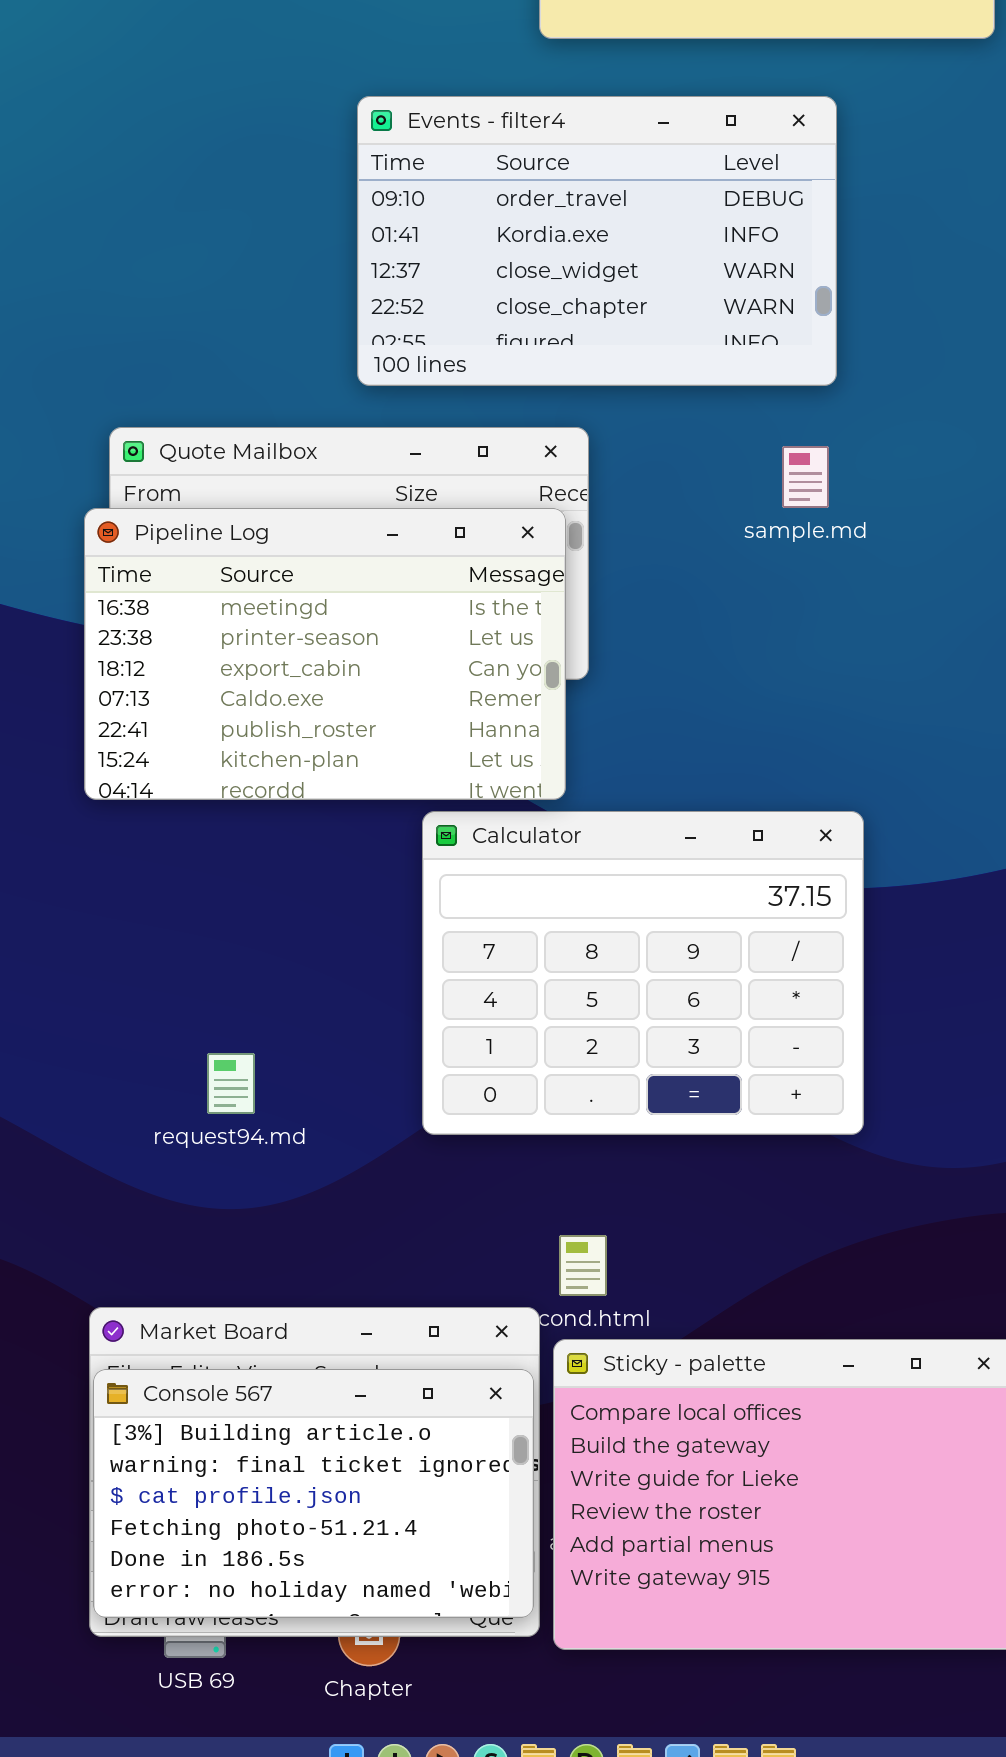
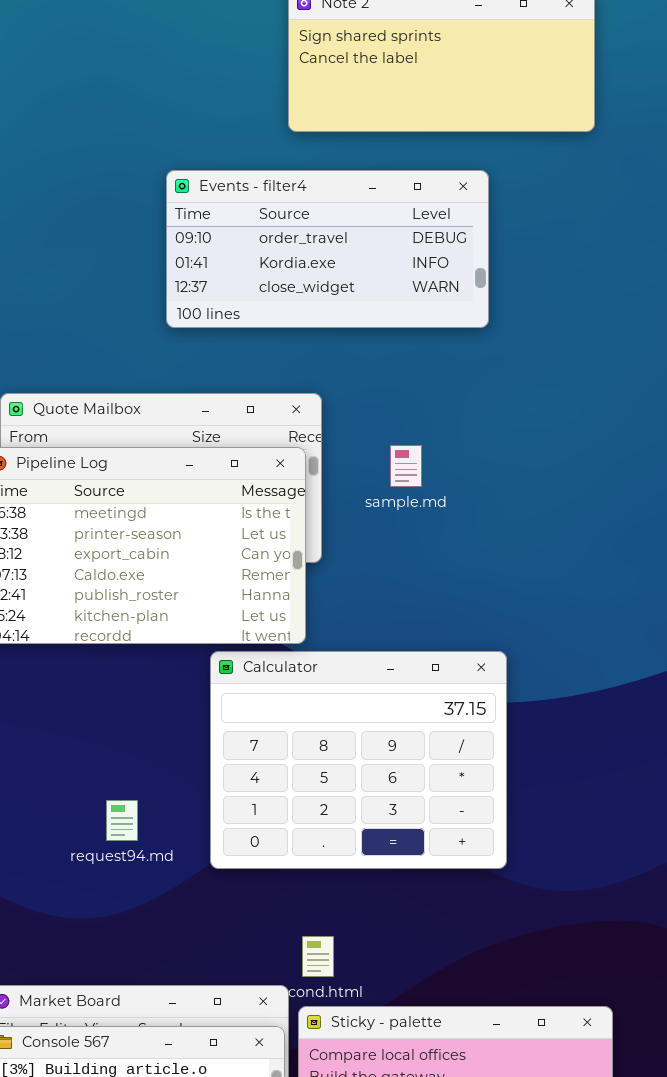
Events - filter4: [357,96,837,386] -> [166,170,489,328], resized
sample.md: [782,446,829,508] -> [390,445,422,487], moved
request94.md: [207,1053,255,1114] -> [106,800,138,841], moved

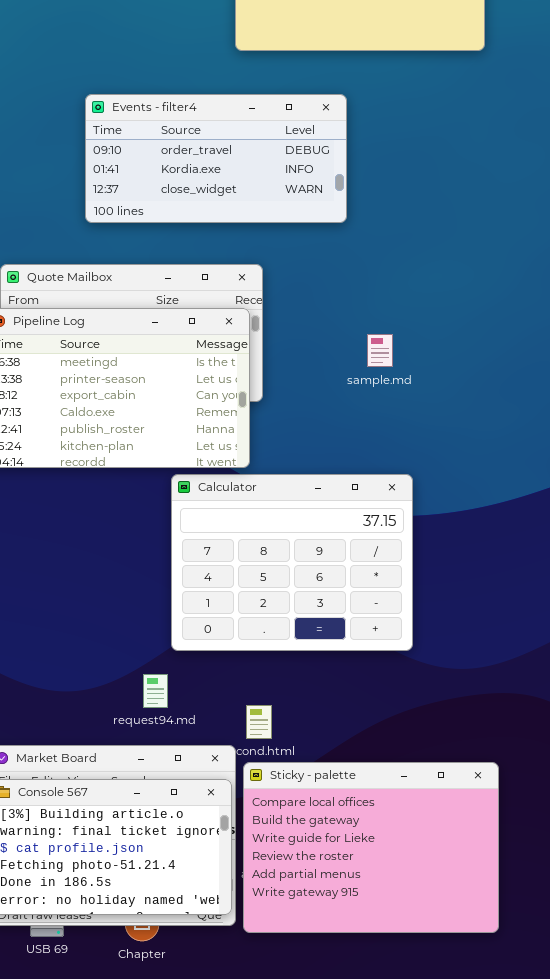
Events - filter4: [166,170,489,328] -> [85,94,347,223], moved
sample.md: [390,445,422,487] -> [367,334,393,367], moved
request94.md: [106,800,138,841] -> [143,674,168,708], moved

